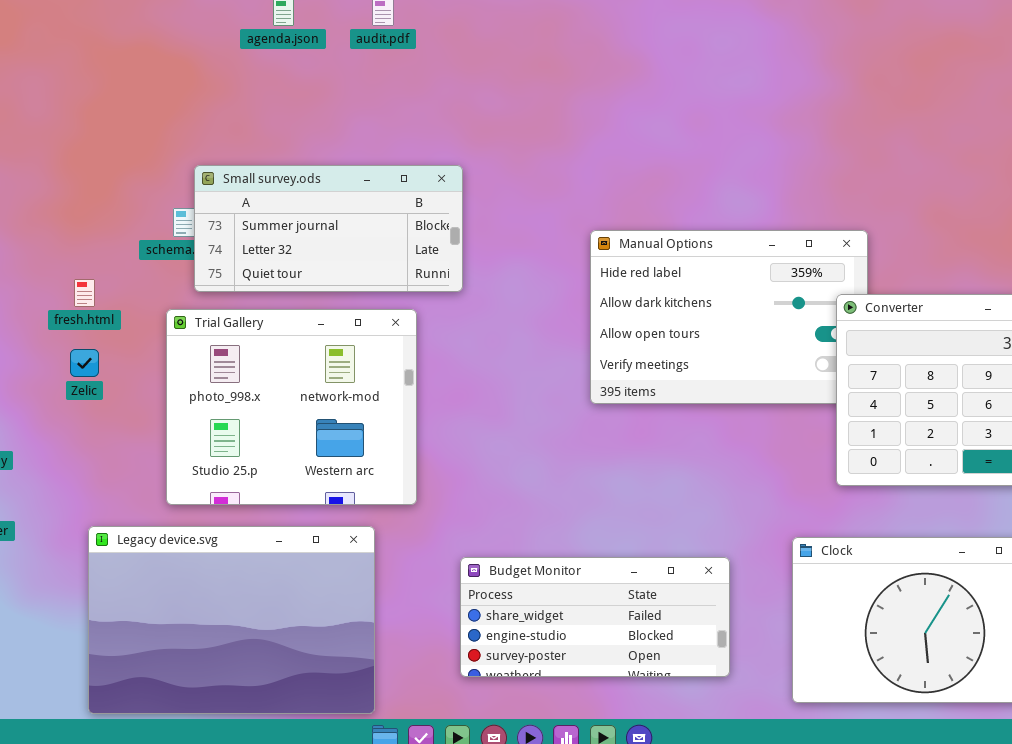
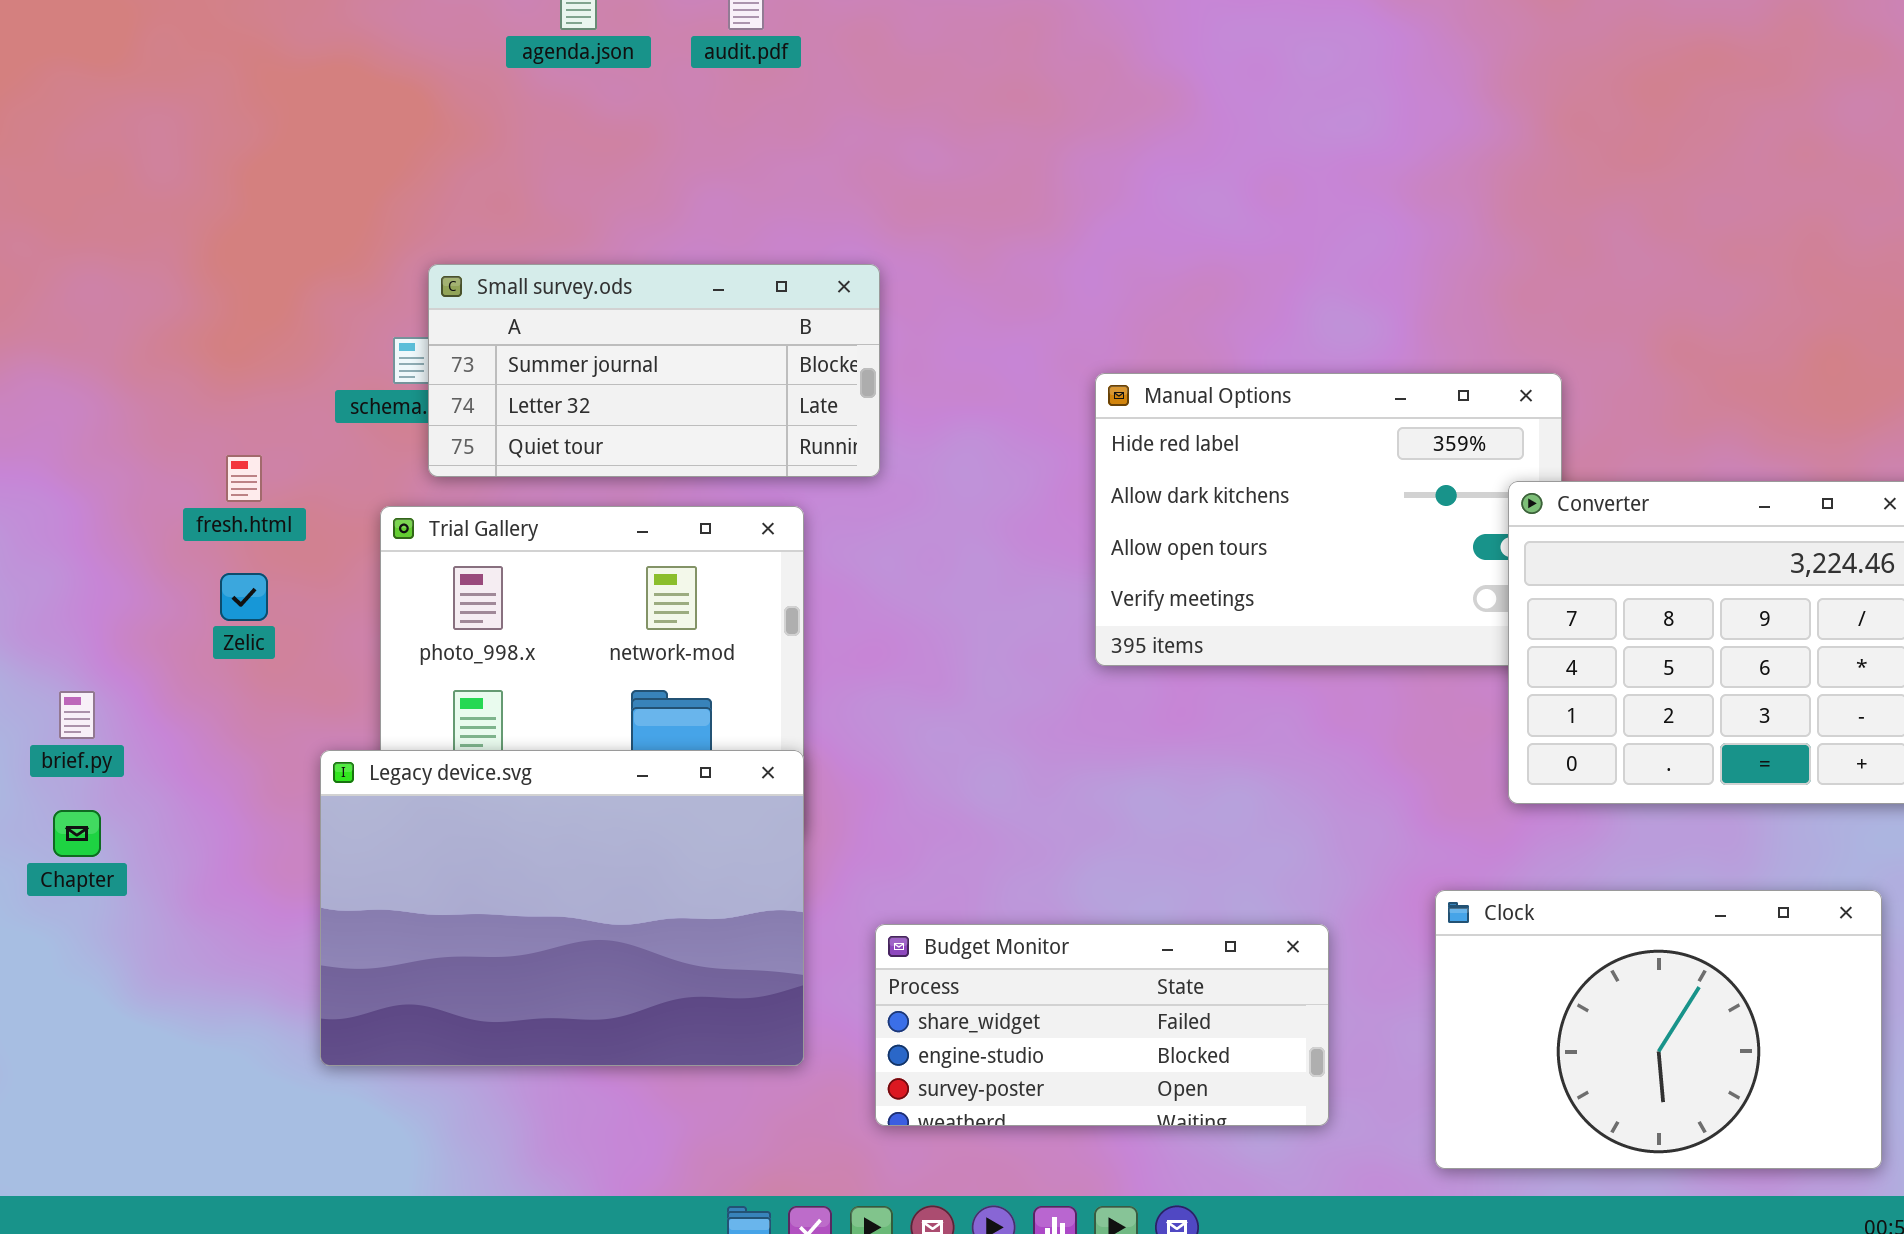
Legacy device.svg: [88,526,375,714] -> [320,750,804,1066], moved

